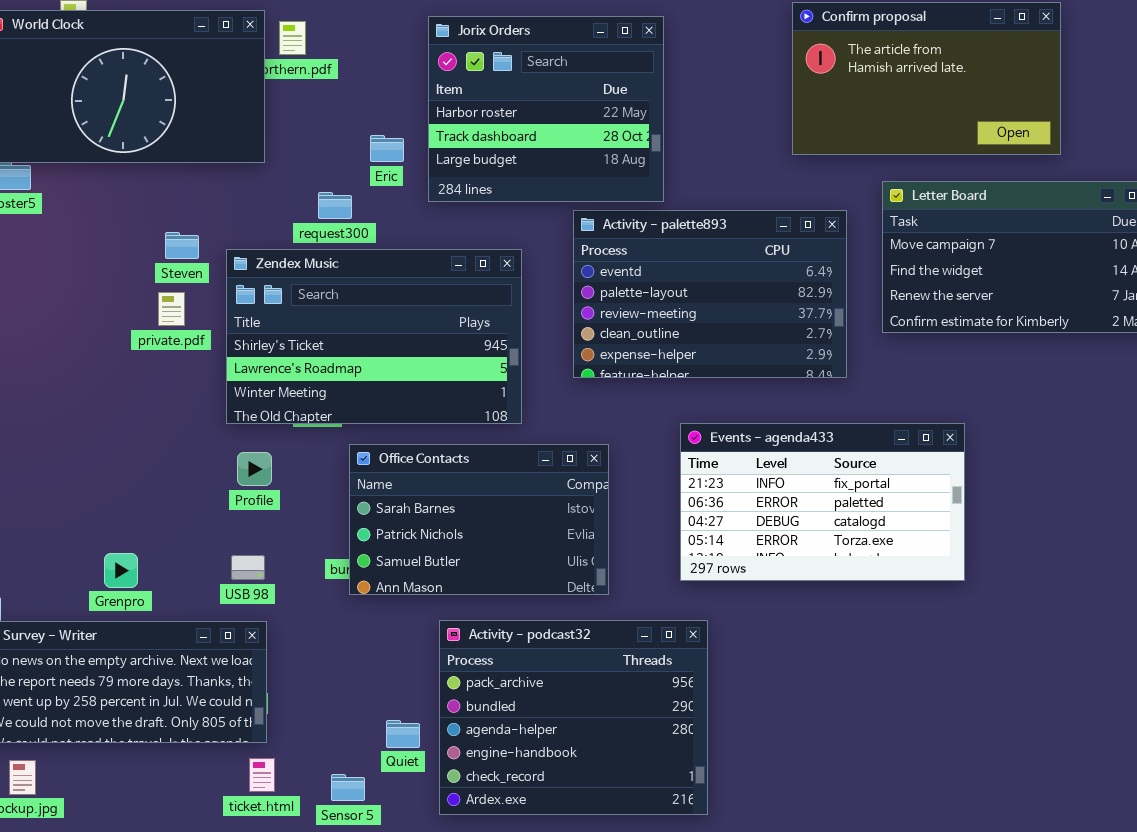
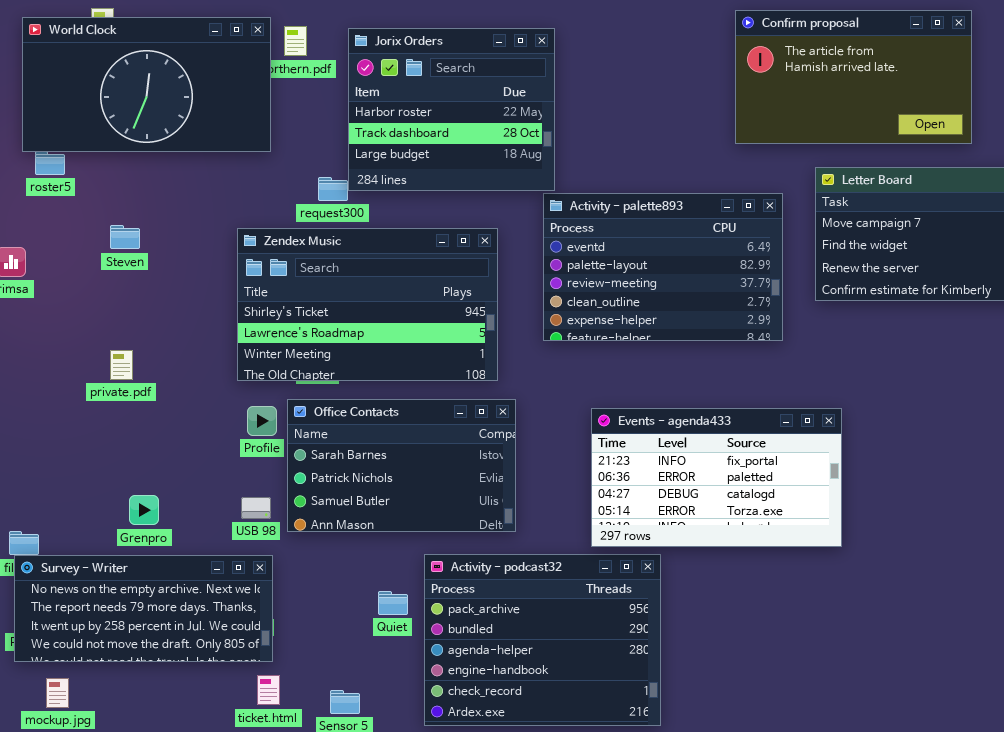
Jorix Orders: [428,16,664,202] -> [348,28,555,191], moved
Steven: [165,232,199,259] -> [110,225,140,249], moved
private.pdf: [158,292,185,326] -> [110,350,133,380], moved
Events - agenda433: [680,423,965,581] -> [591,408,842,547], moved
Office Contacts: [349,444,609,595] -> [287,399,516,532], moved
Quiet: [386,720,420,748] -> [378,591,408,615], moved

